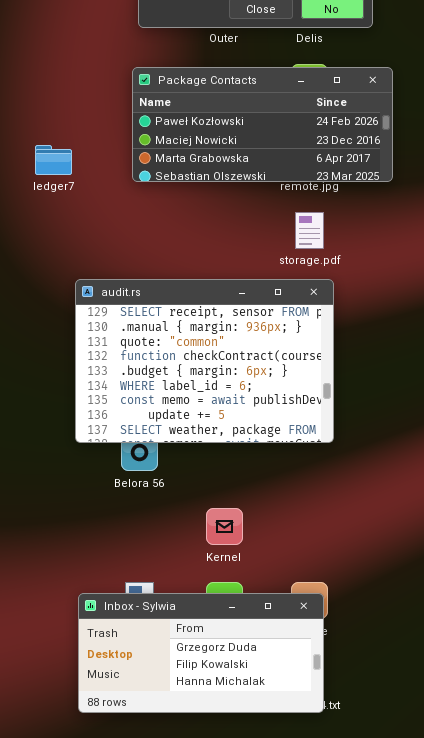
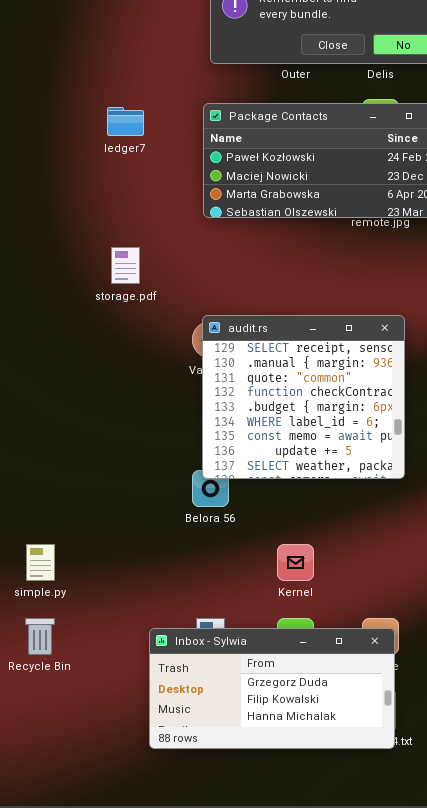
ledger7: [35,145,72,175] -> [107,107,144,136], moved
storage.pdf: [295,212,324,249] -> [111,247,140,284], moved
audit.rs: [75,279,334,443] -> [202,315,405,479], resized

